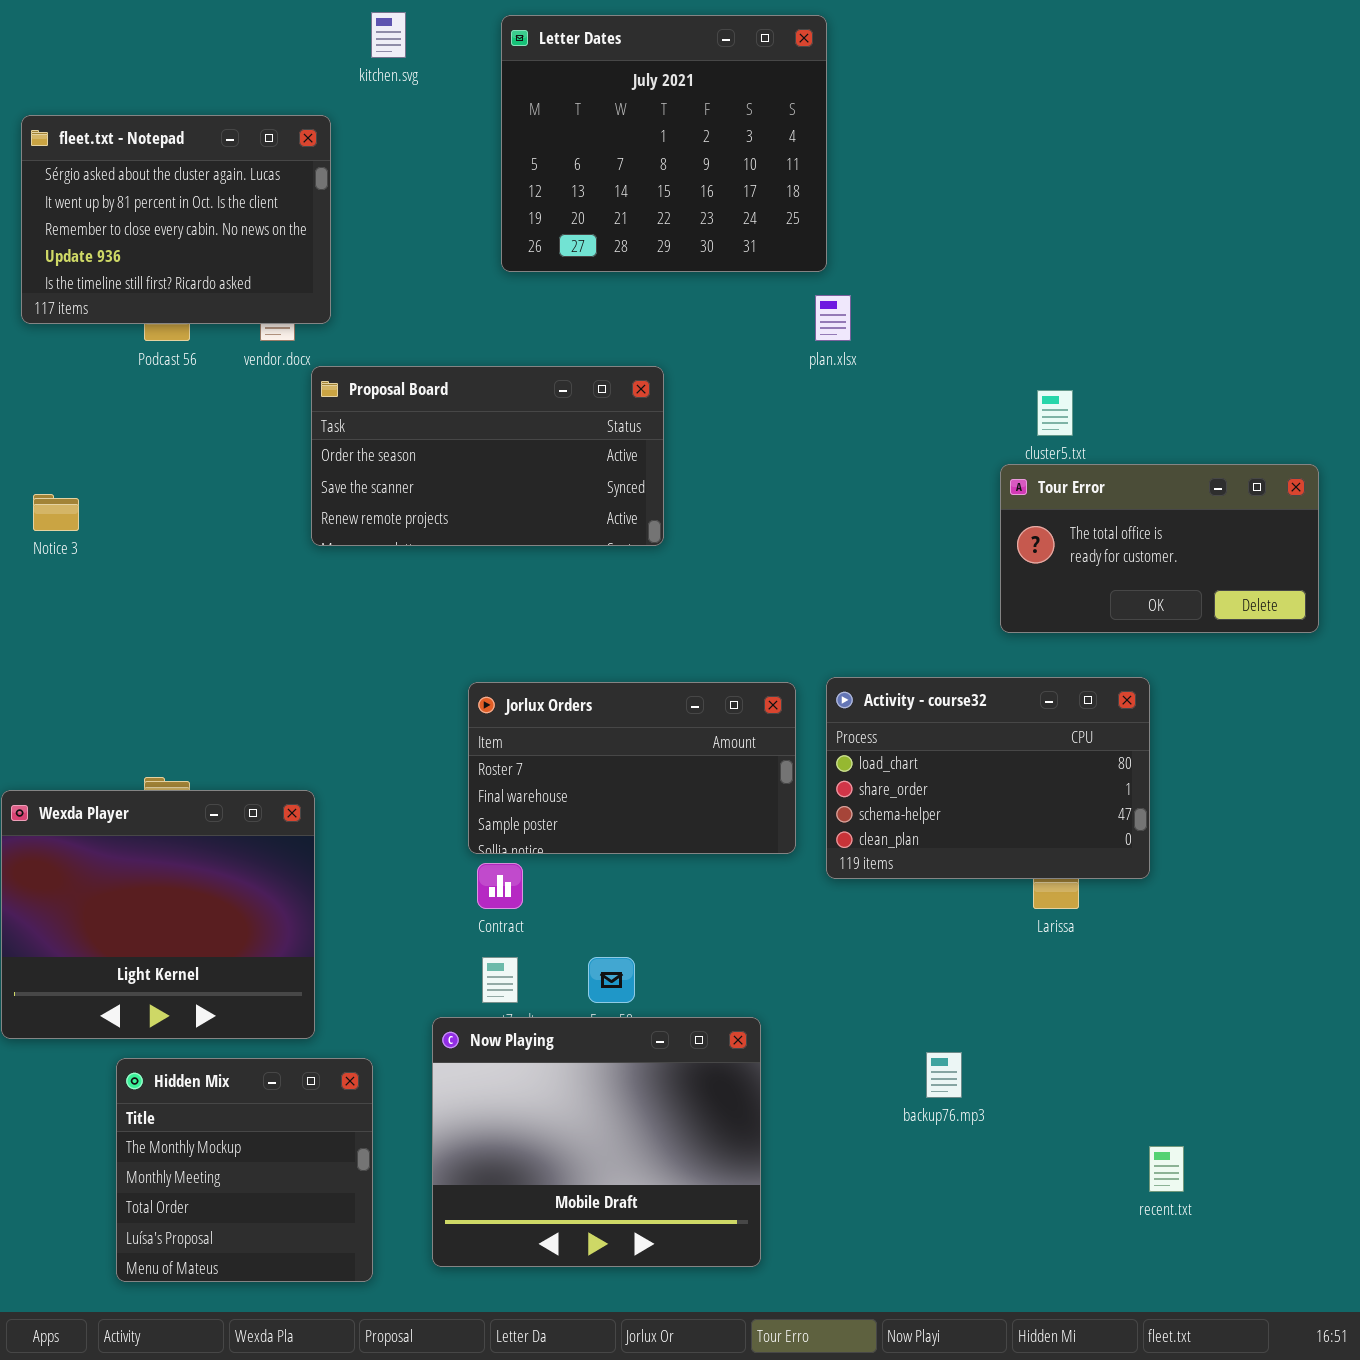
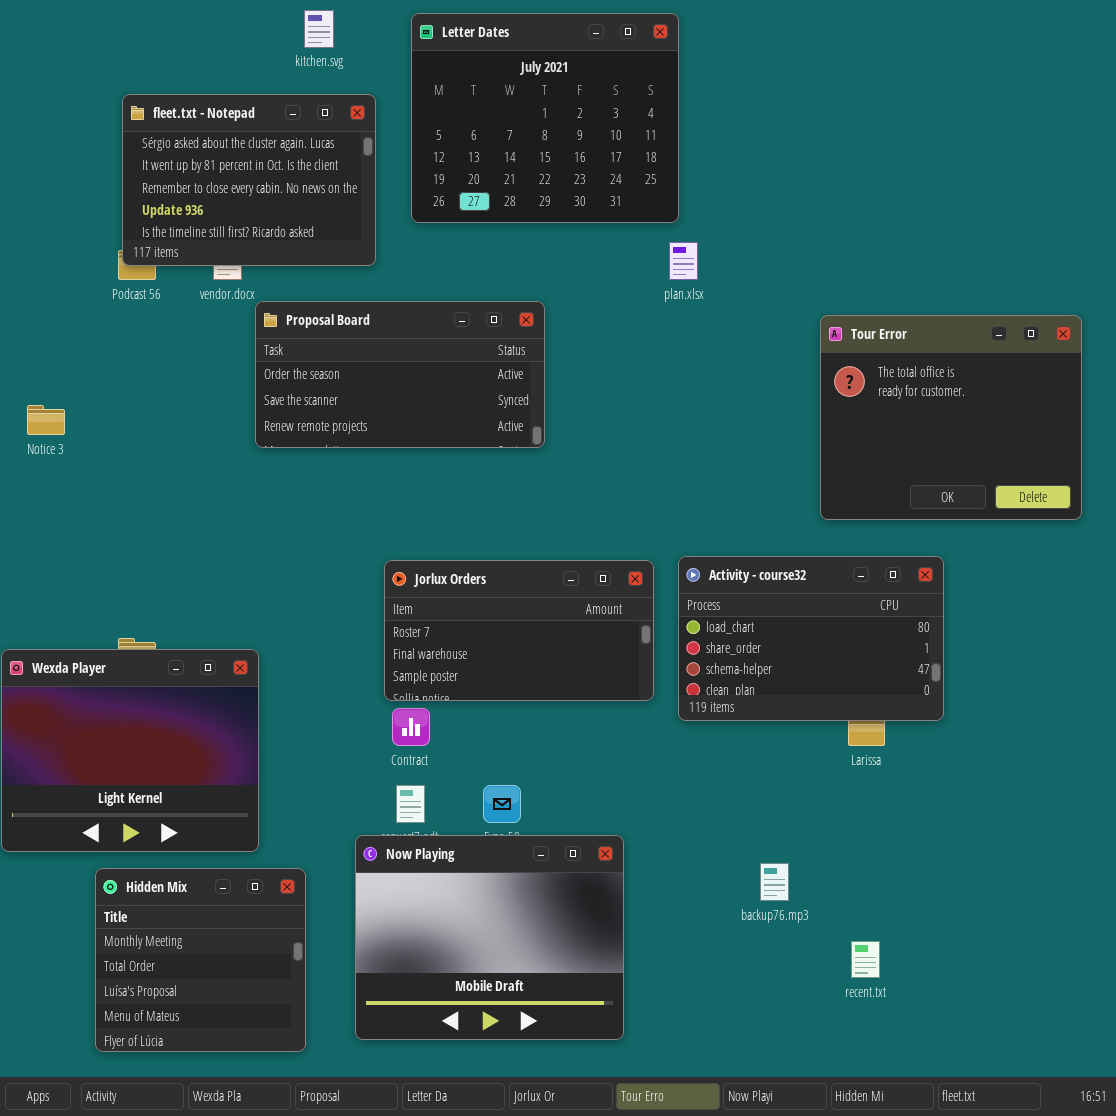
fleet.txt - Notepad: [21,115,331,324] -> [122,94,376,266], moved
Tour Error: [1000,464,1319,633] -> [820,315,1082,520], resized
Hidden Mix: [116,1058,373,1282] -> [95,868,306,1052], scrolled down 1 row
recent.txt: [1149,1146,1184,1192] -> [851,941,880,978], moved

